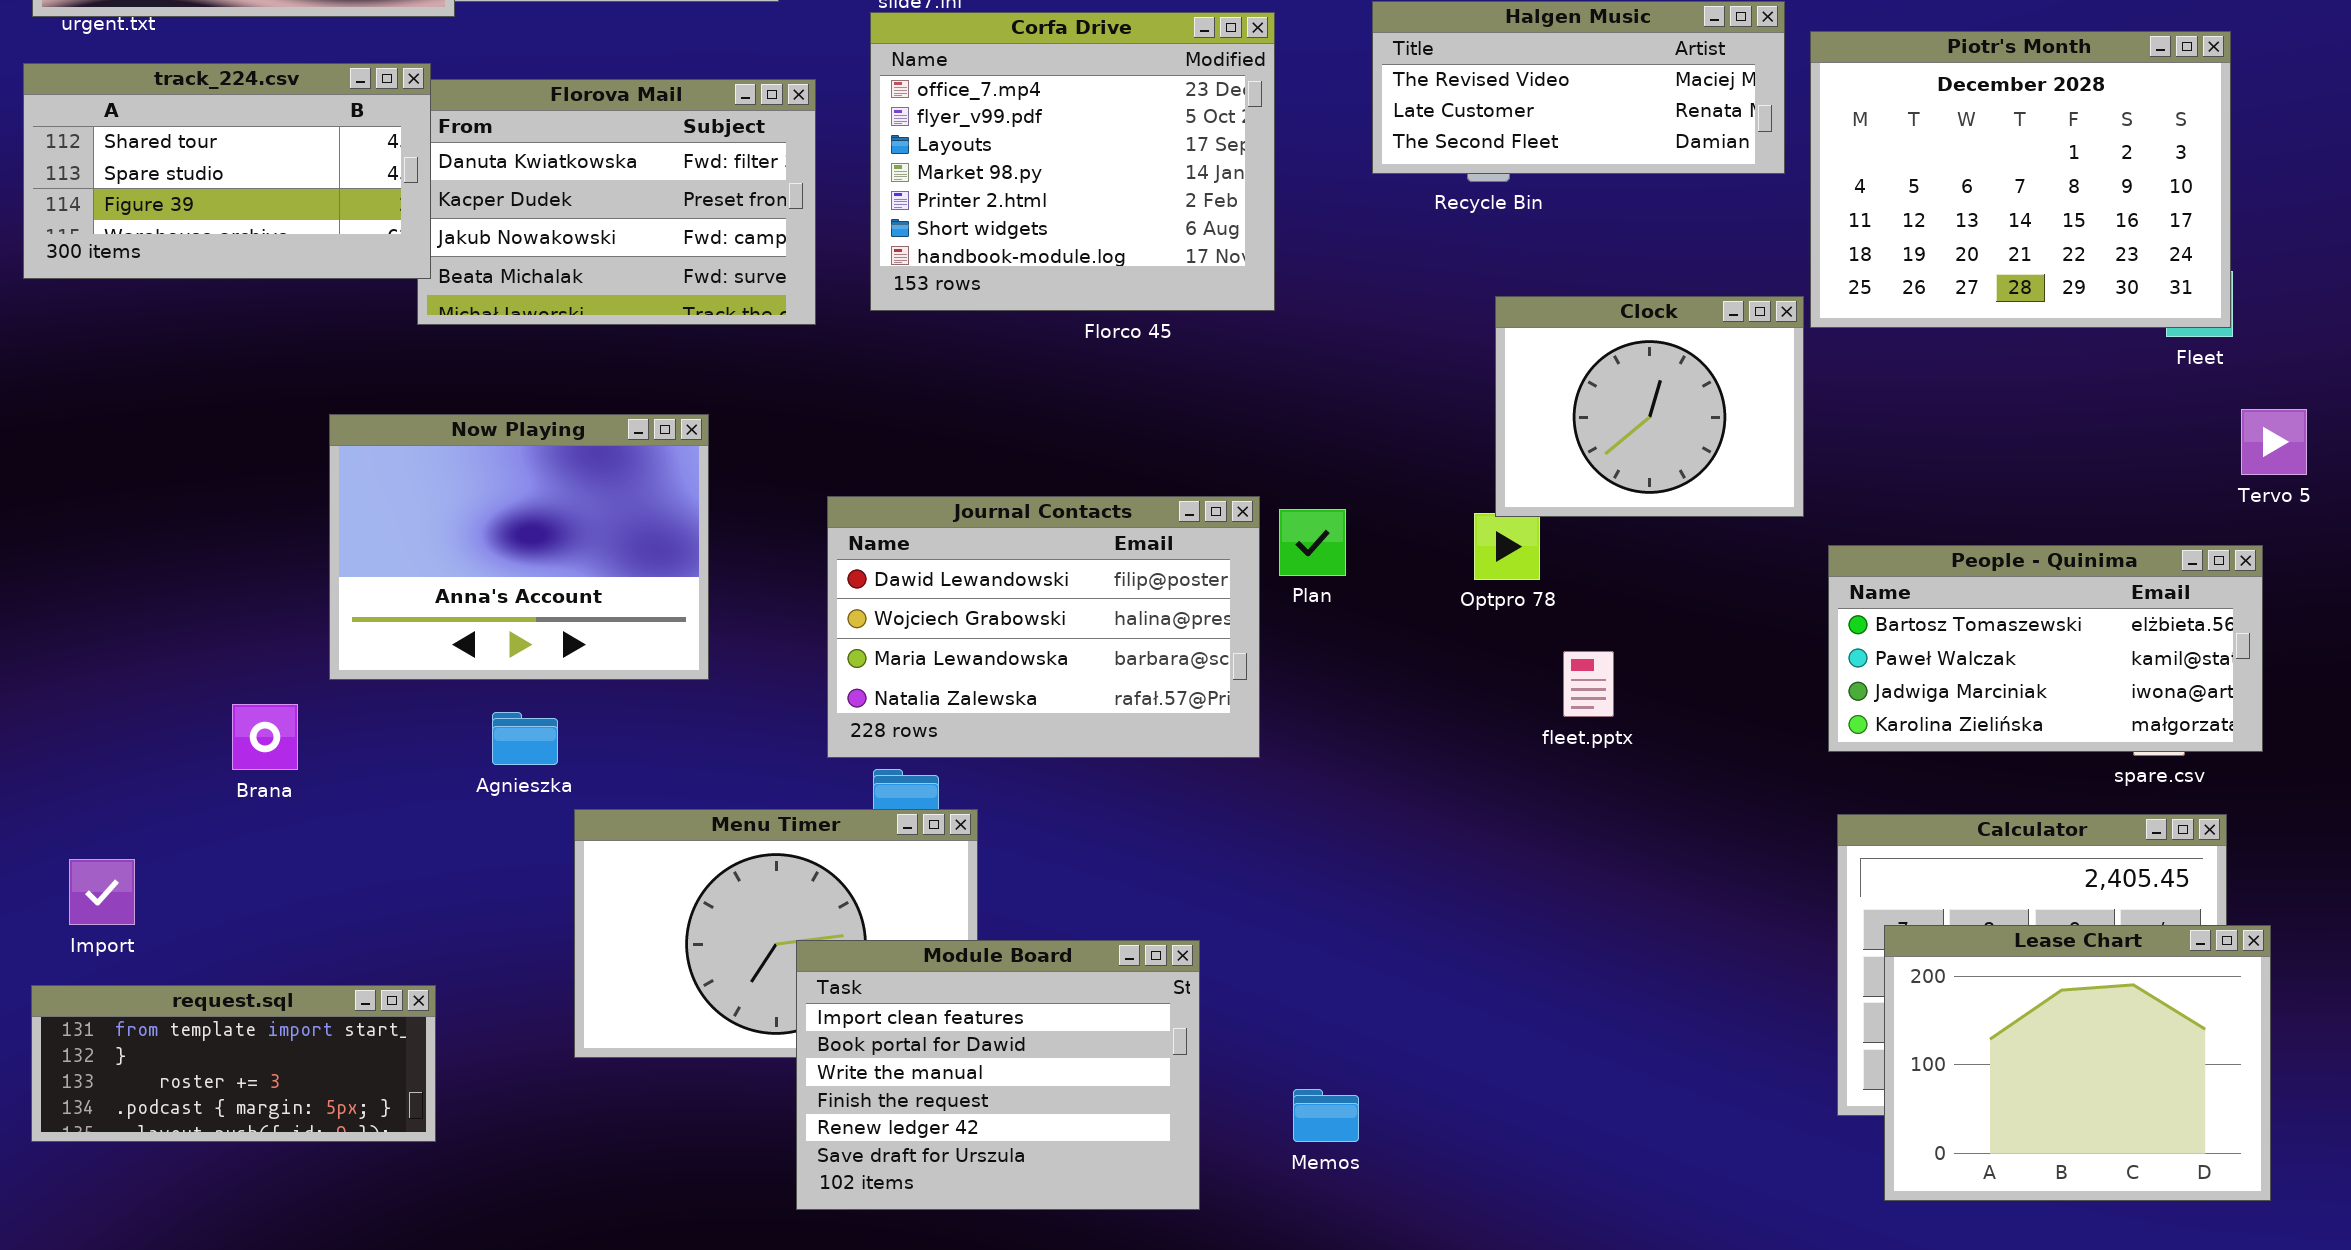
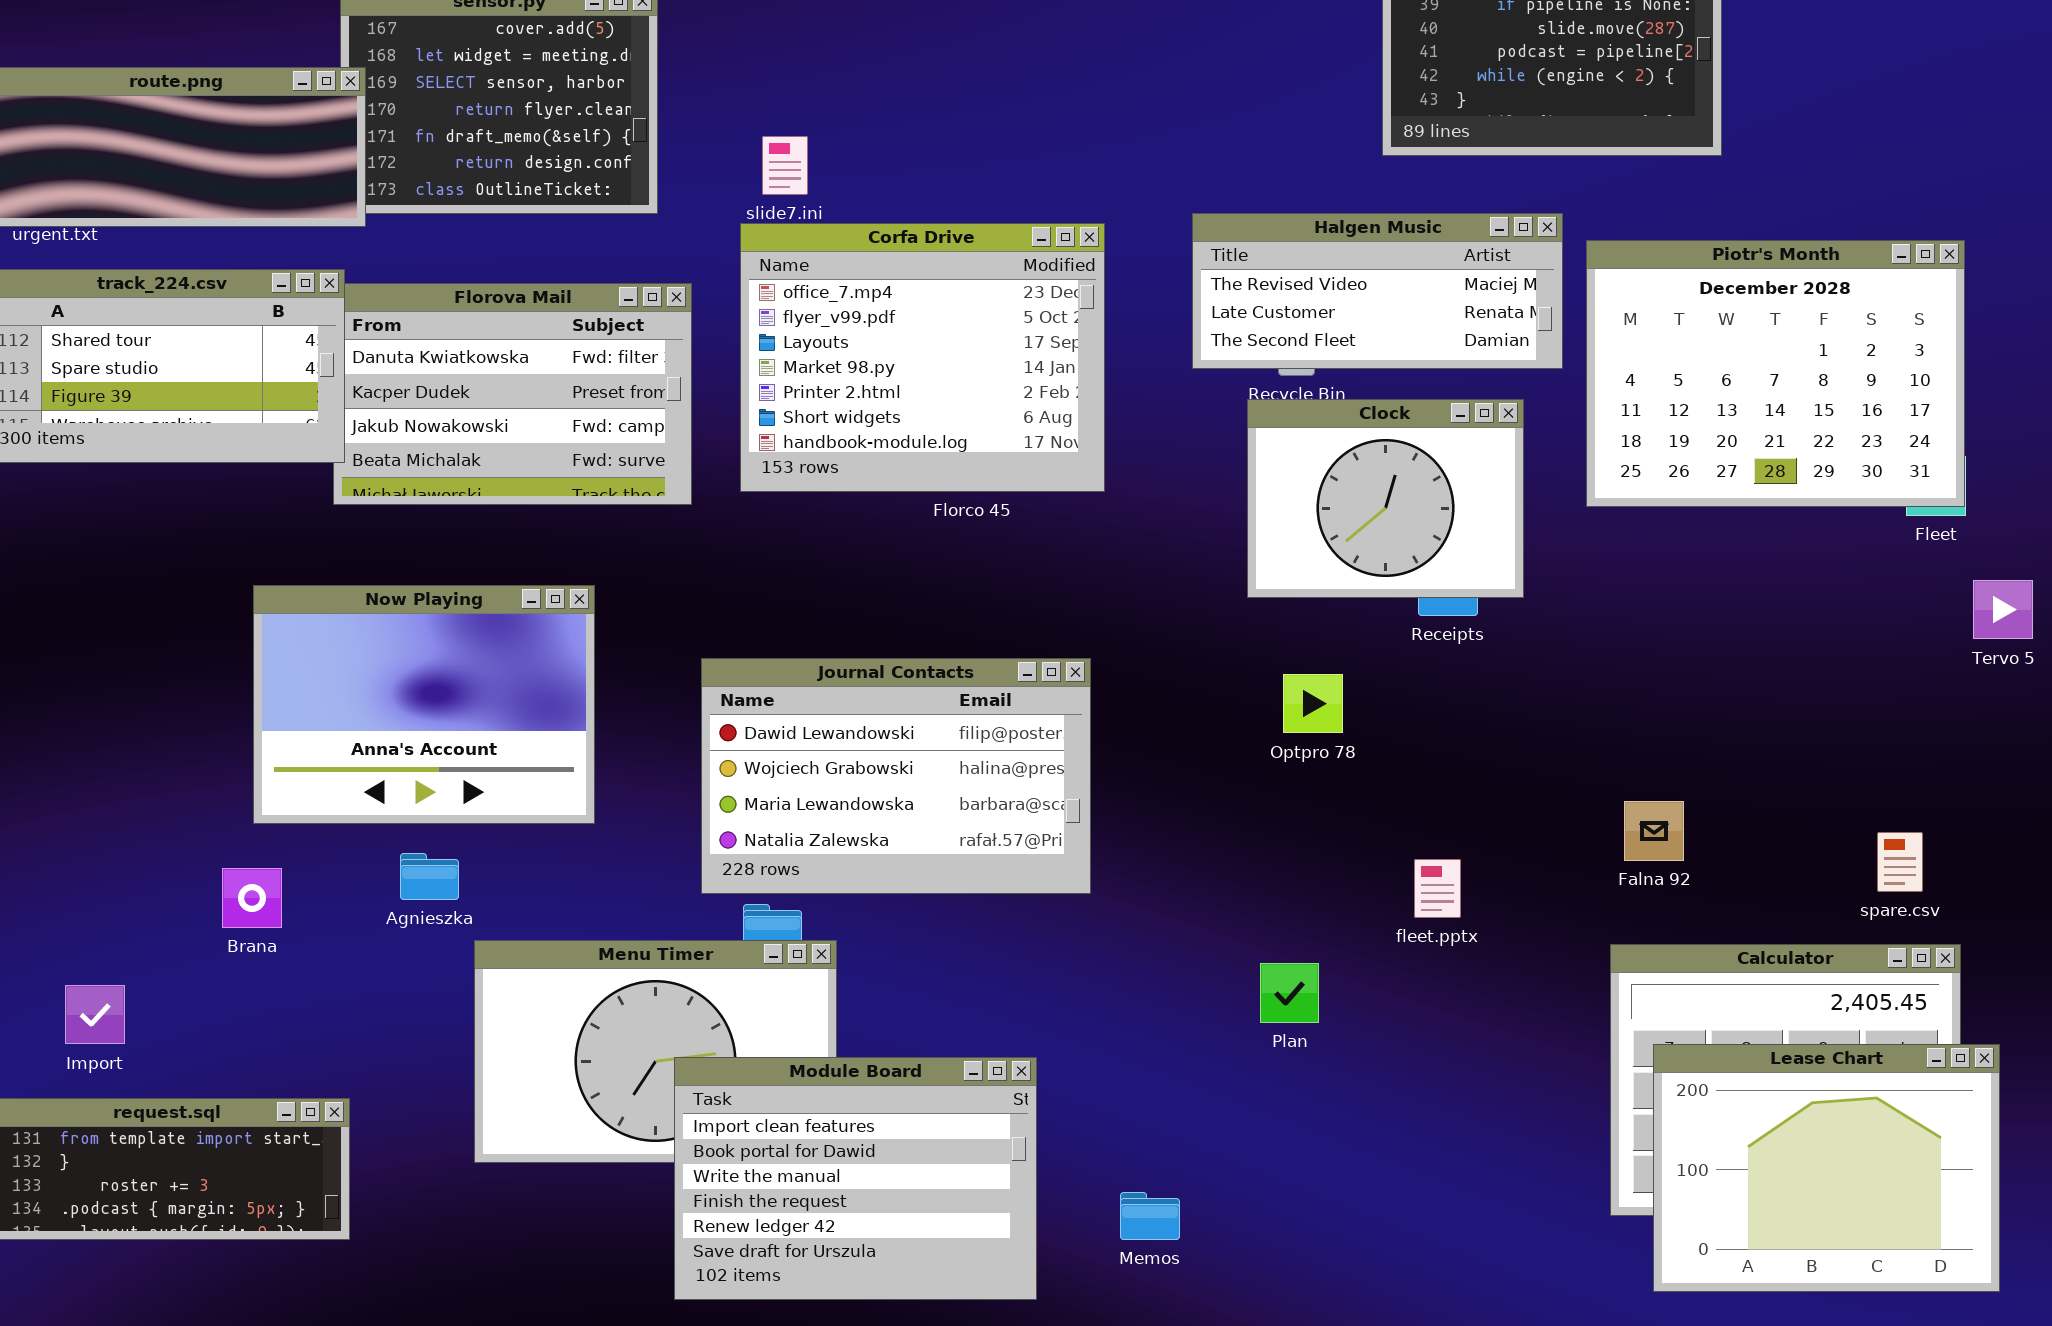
Clock: [1495,296,1804,517] -> [1247,399,1524,598], moved
Plan: [1279,509,1346,576] -> [1260,963,1319,1023], moved
People - Quinima: [1828,545,2263,752] -> none, closed
fleet.pptx: [1563,651,1614,717] -> [1414,859,1461,918], moved
Brana: [232,704,298,770] -> [222,868,282,928], moved
Import: [69,859,135,925] -> [65,985,125,1044], moved

